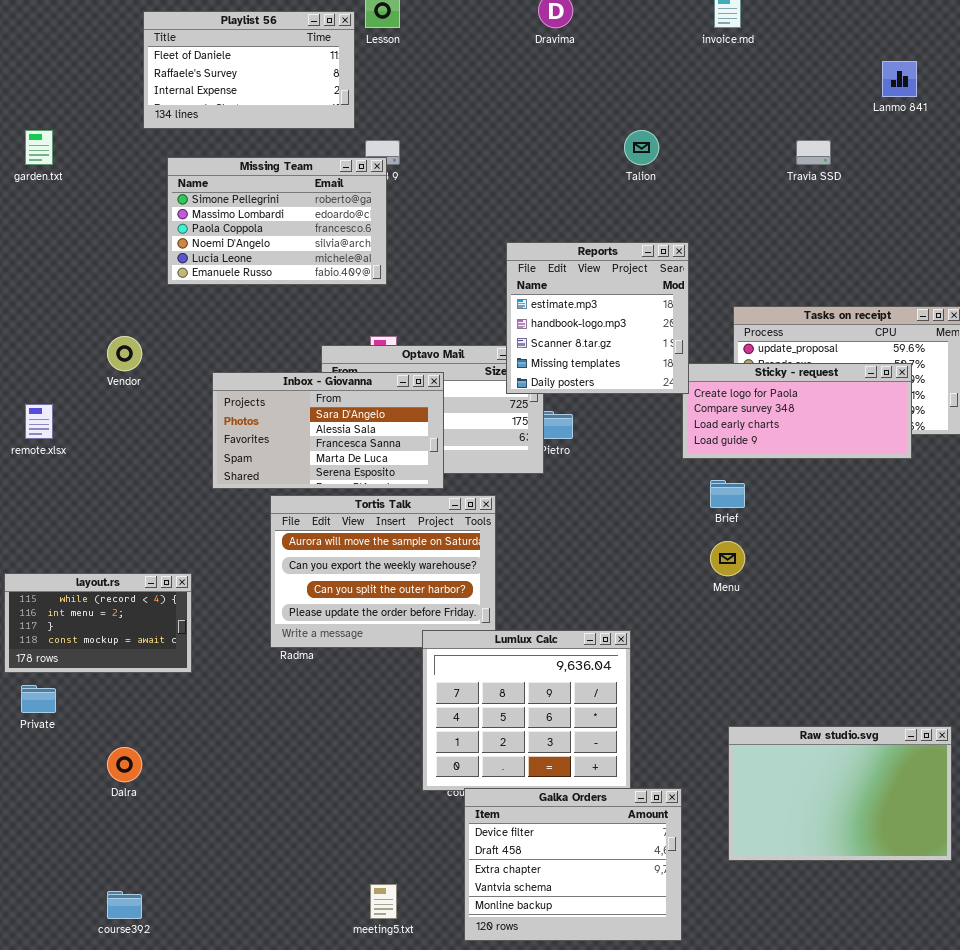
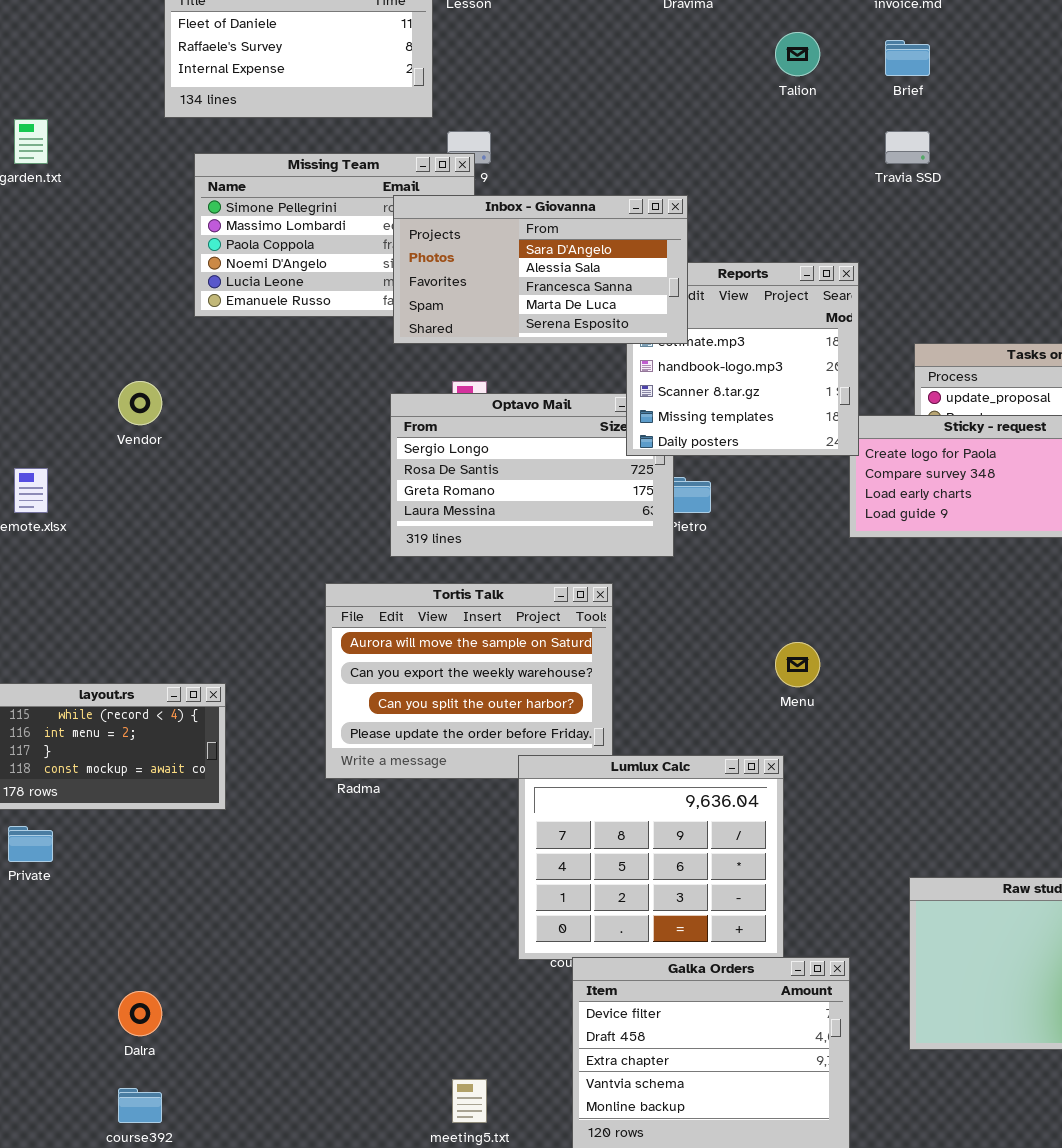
Talion: [624,130,659,165] -> [775,32,820,76], moved
Travia SSD: [796,140,831,165] -> [885,131,930,164], moved
Inbox - Giovanna: [212,372,444,489] -> [393,195,688,344], moved
Brief: [710,480,745,508] -> [885,40,930,76], moved
Menu: [710,541,745,576] -> [775,642,820,687], moved
Dalra: [107,747,142,782] -> [118,991,162,1036], moved

